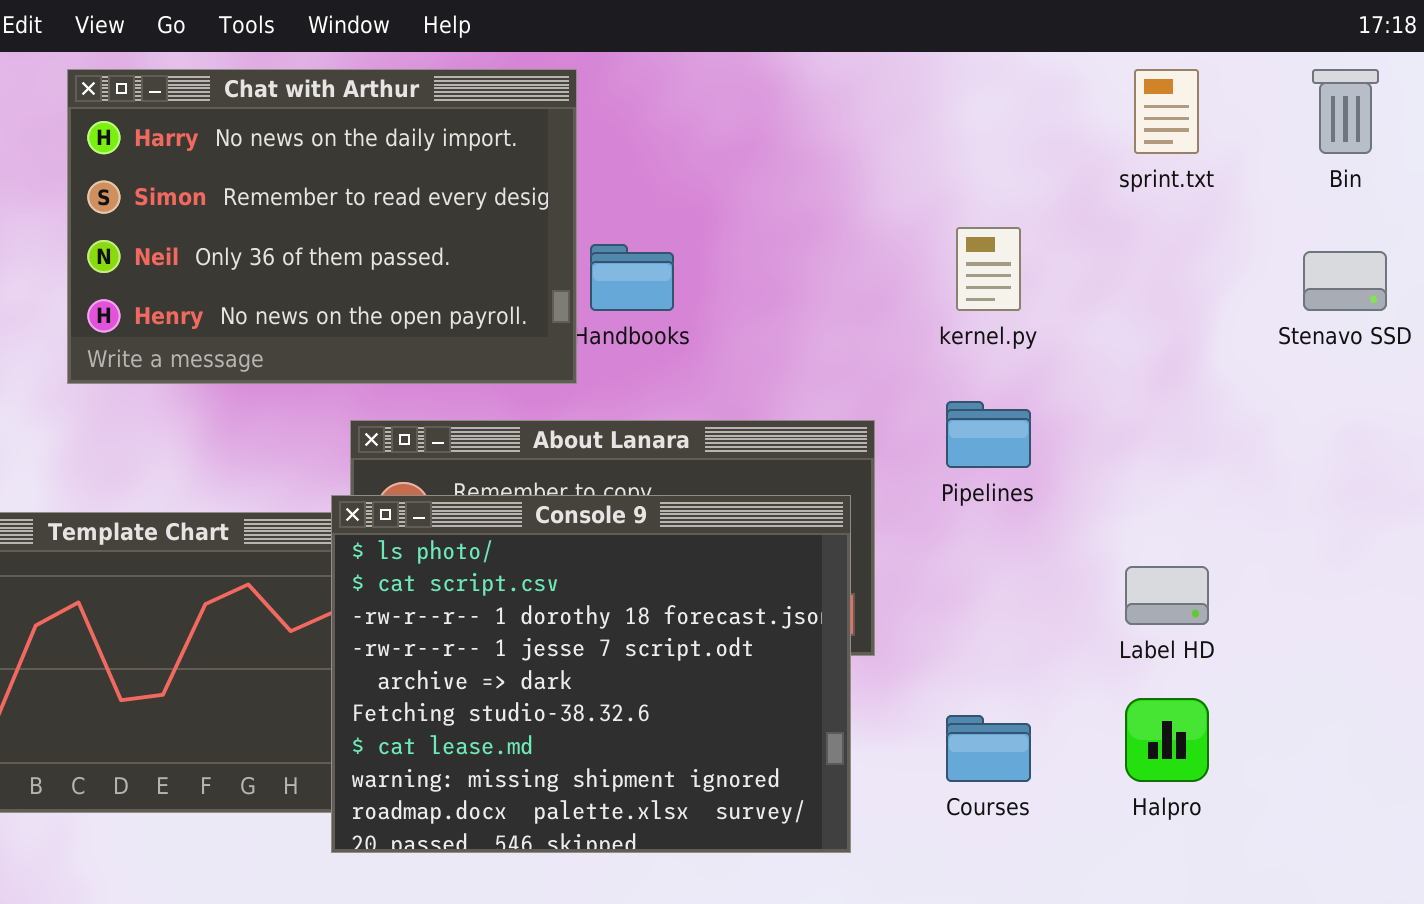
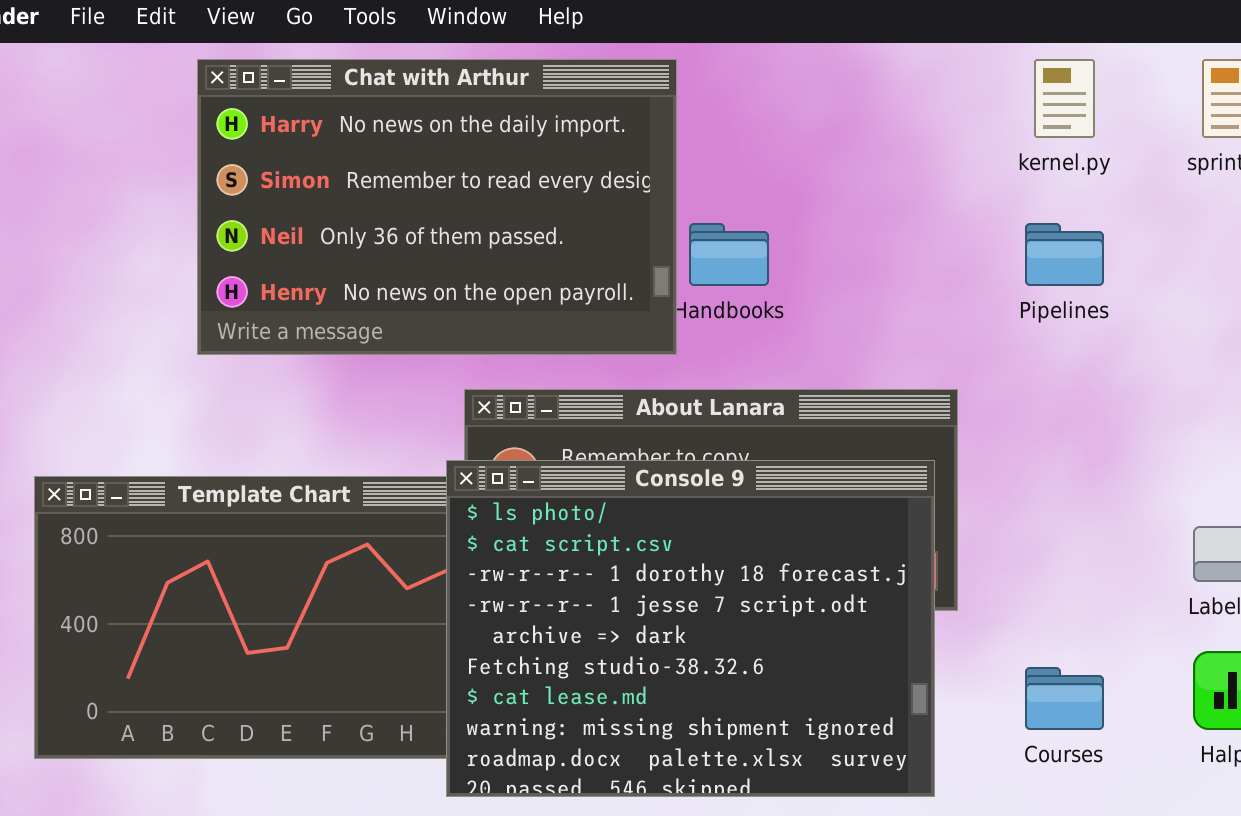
kernel.py: [956,227,1021,311] -> [1034,59,1095,138], moved
Pipelines: [946,401,1031,468] -> [1025,223,1104,286], moved

